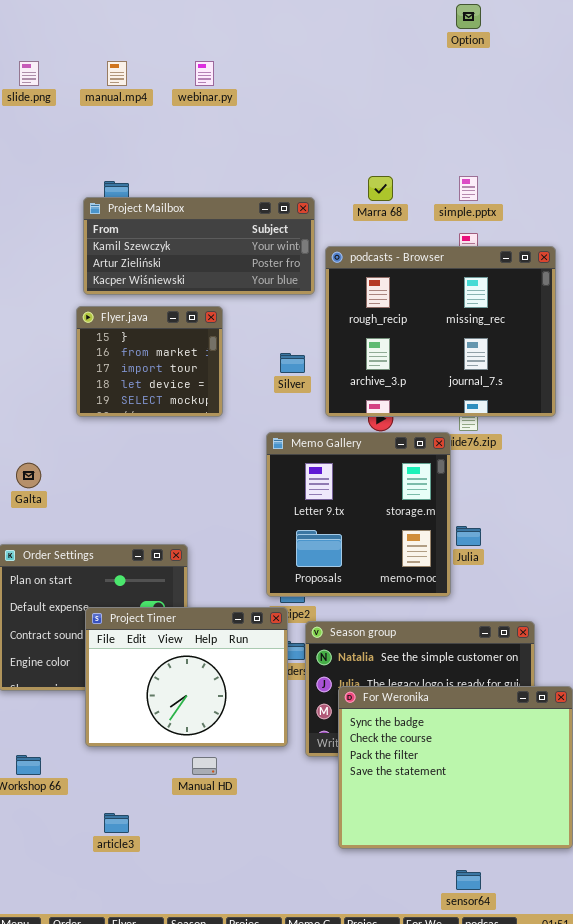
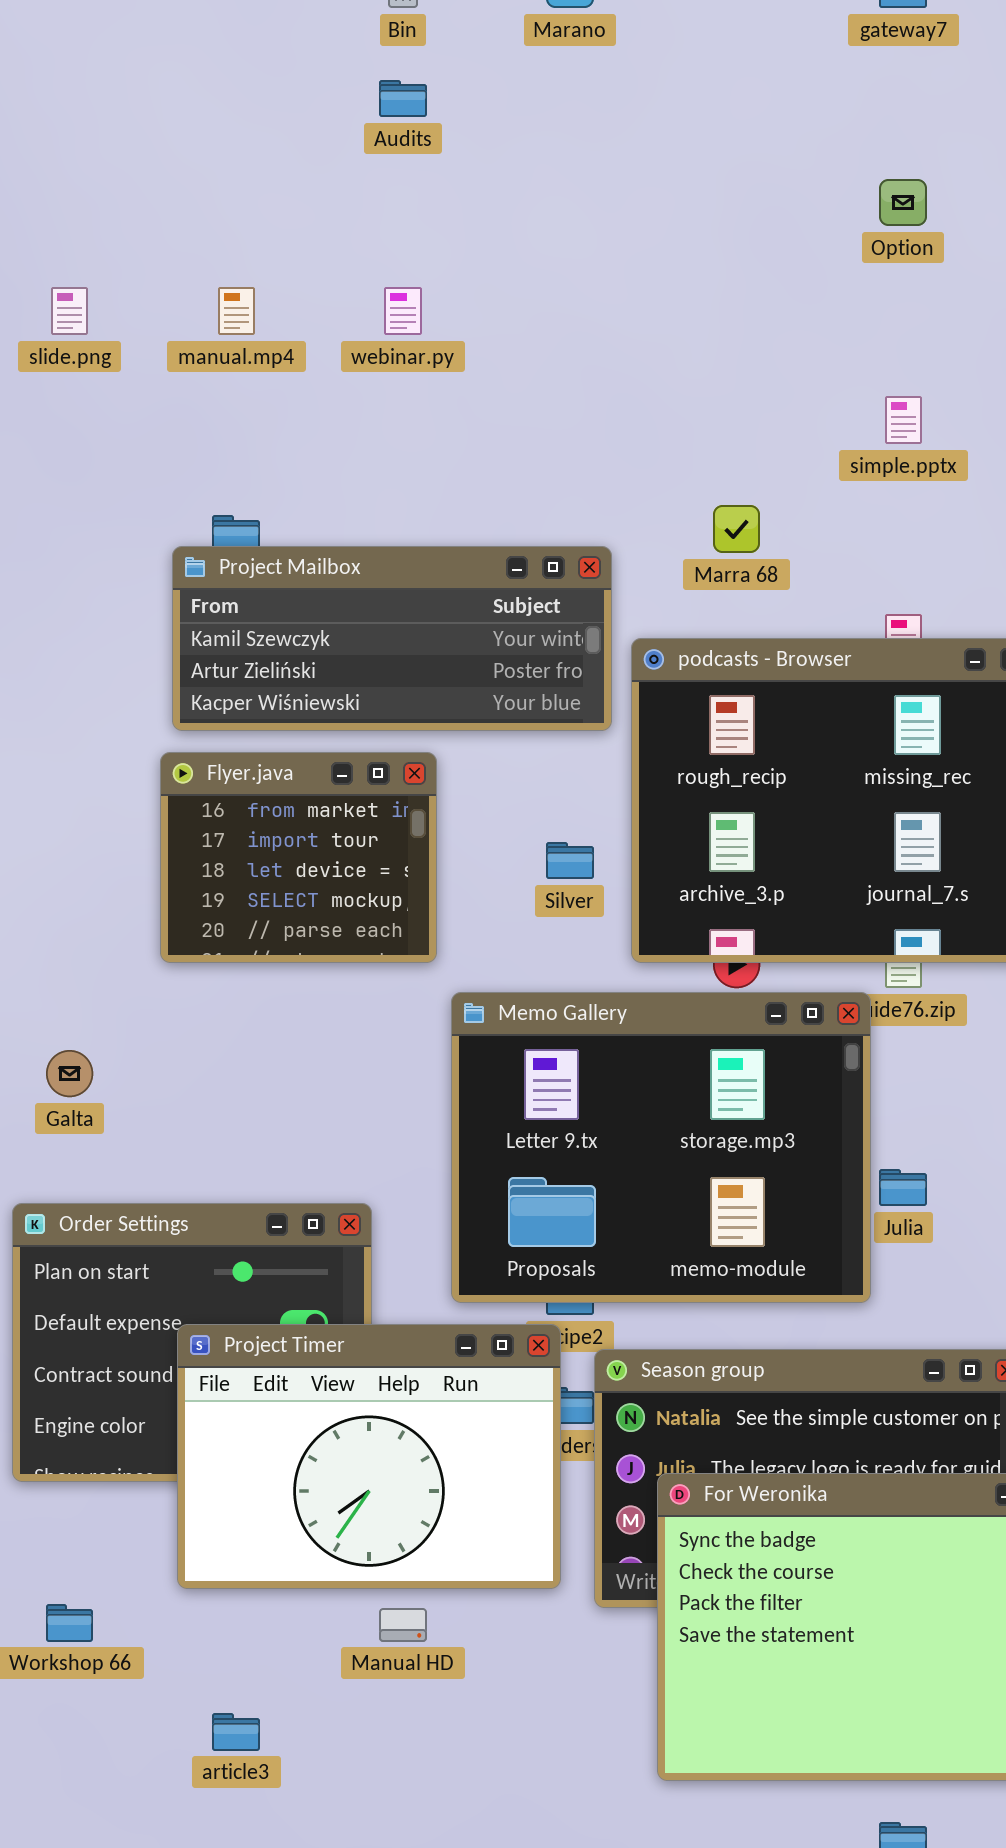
simple.pptx: [459,176,478,201] -> [885,396,922,444], moved
Flyer.java: [76,306,223,417] -> [160,752,437,963], scrolled down 1 row
Memo Gallery: [266,432,451,597] -> [451,992,871,1303], resized

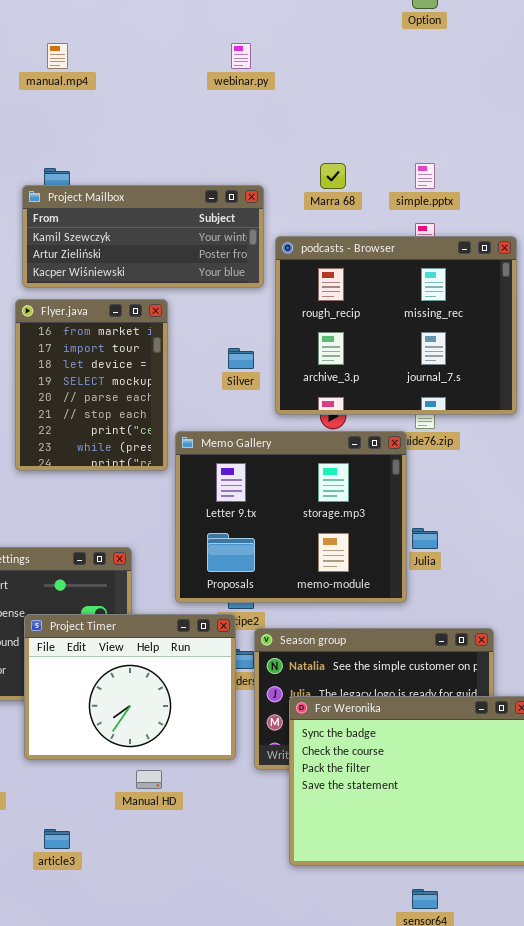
webinar.py: [384,287,422,335] -> [231,43,251,69], moved
simple.pptx: [885,396,922,444] -> [415,163,435,189], moved
Flyer.java: [160,752,437,963] -> [15,299,168,471], resized

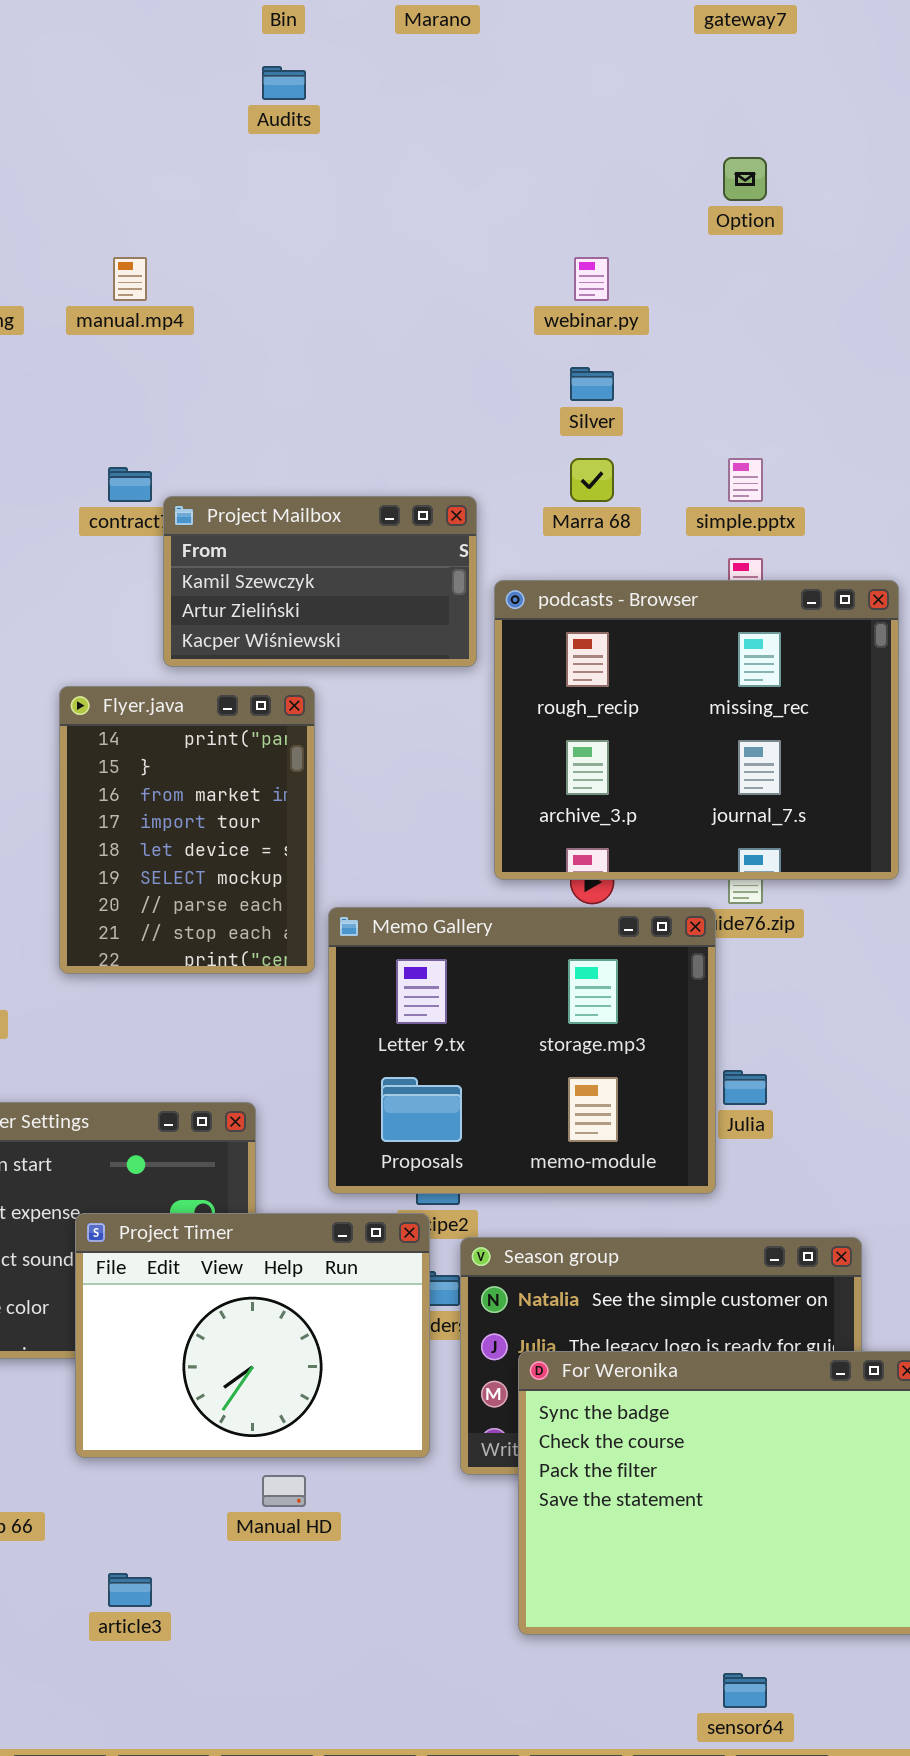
webinar.py: [231,43,251,69] -> [574,257,609,301], moved
Project Mailbox: [22,185,264,288] -> [163,496,477,667], resized
Flyer.java: [15,299,168,471] -> [59,686,315,974], scrolled up 2 rows
Silver: [228,348,254,369] -> [570,367,614,401], moved

